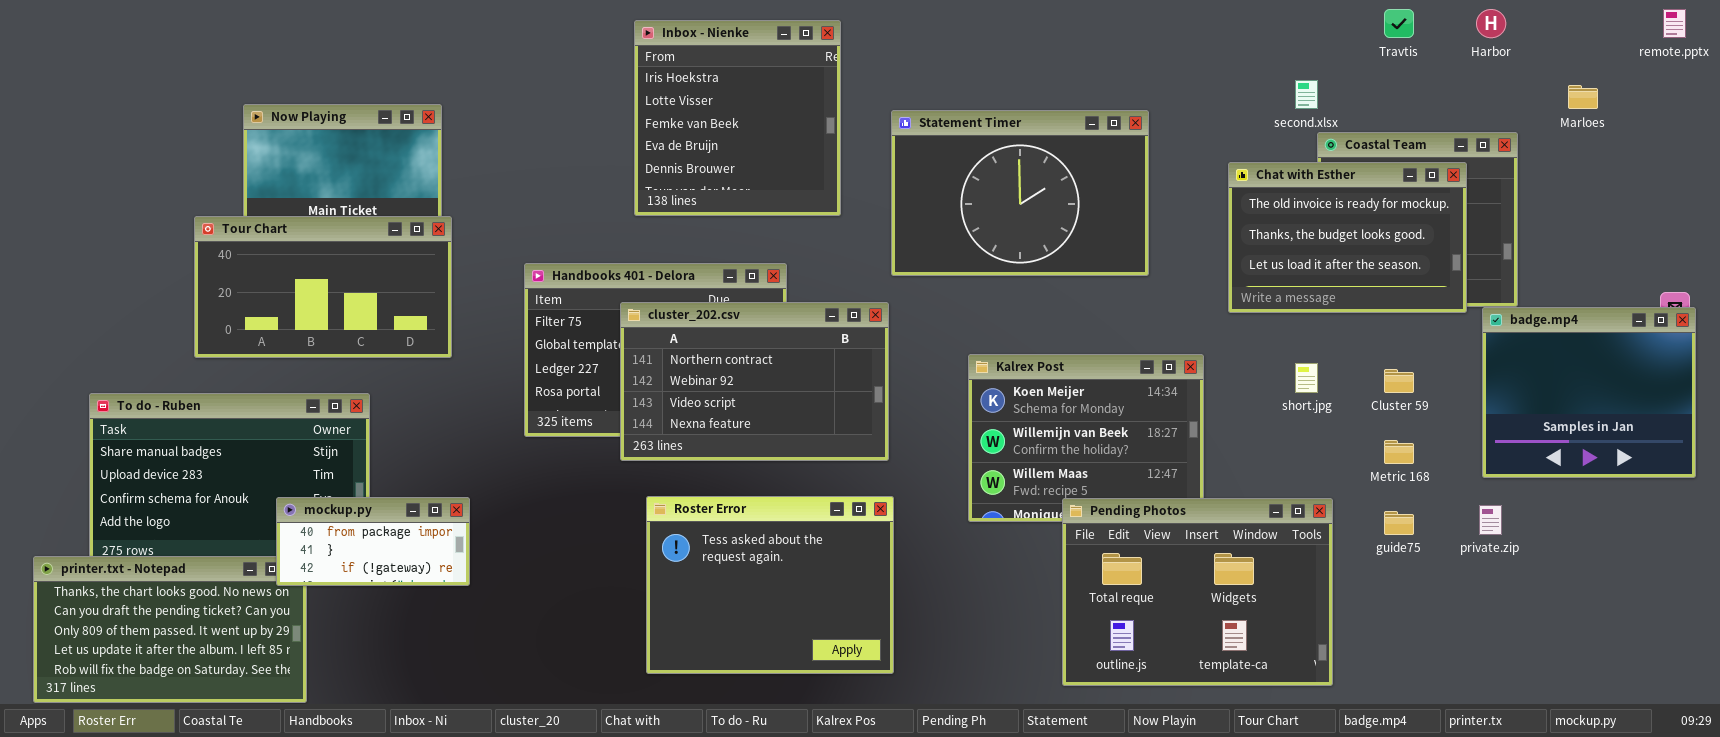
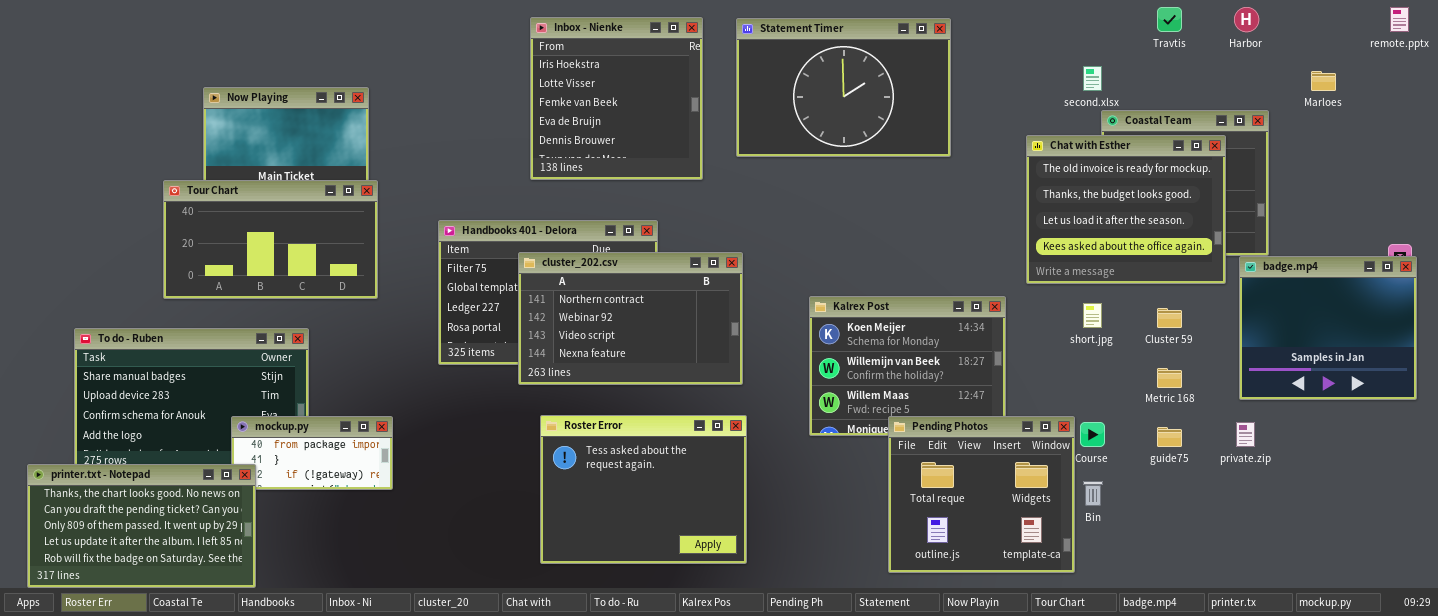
Statement Timer: [891,110,1149,276] -> [736,18,951,157], moved
Chat with Esther: [1228,162,1467,313] -> [1026,135,1226,284], resized
Pending Photos: [1062,498,1333,686] -> [888,416,1075,573], resized
printer.txt - Notepad: [33,556,307,703] -> [27,464,256,588], raised

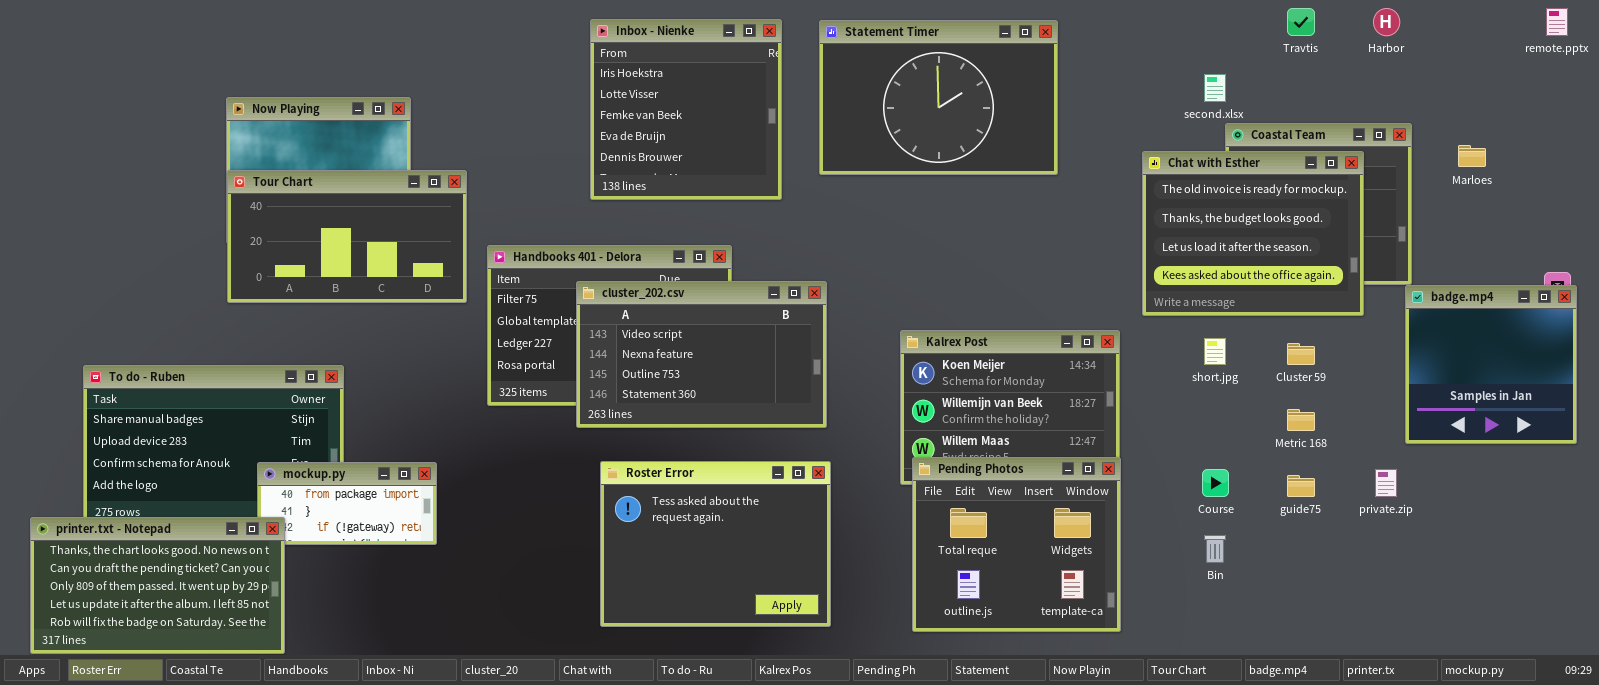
Marloes: [1311,71,1336,91] -> [1458,145,1486,167], moved
Tour Chart: [163,180,378,299] -> [227,170,467,303], moved
cluster_202.csv: [518,252,743,385] -> [576,281,827,428], scrolled down 2 rows
badge.mp4: [1239,256,1417,400] -> [1405,285,1577,444], resized
Pending Photos: [888,416,1075,573] -> [912,457,1121,632], moved

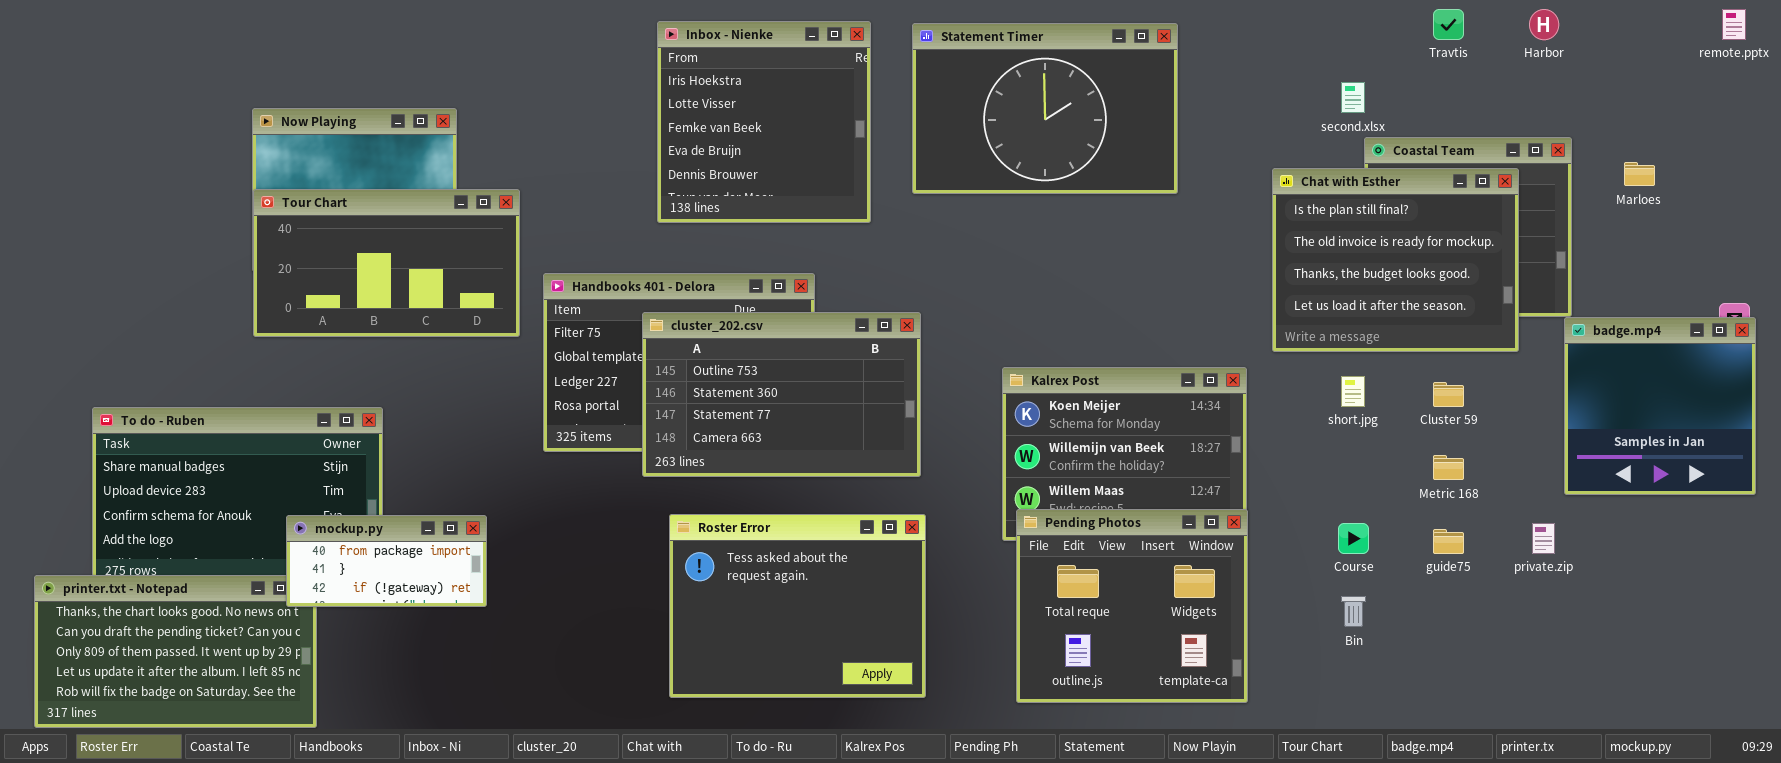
Chat with Esther: [1142,151,1364,316] -> [1272,168,1519,352], scrolled up 1 row
cluster_202.csv: [576,281,827,428] -> [642,312,921,477], scrolled down 2 rows
mockup.py: [257,462,437,545] -> [286,515,487,607], raised

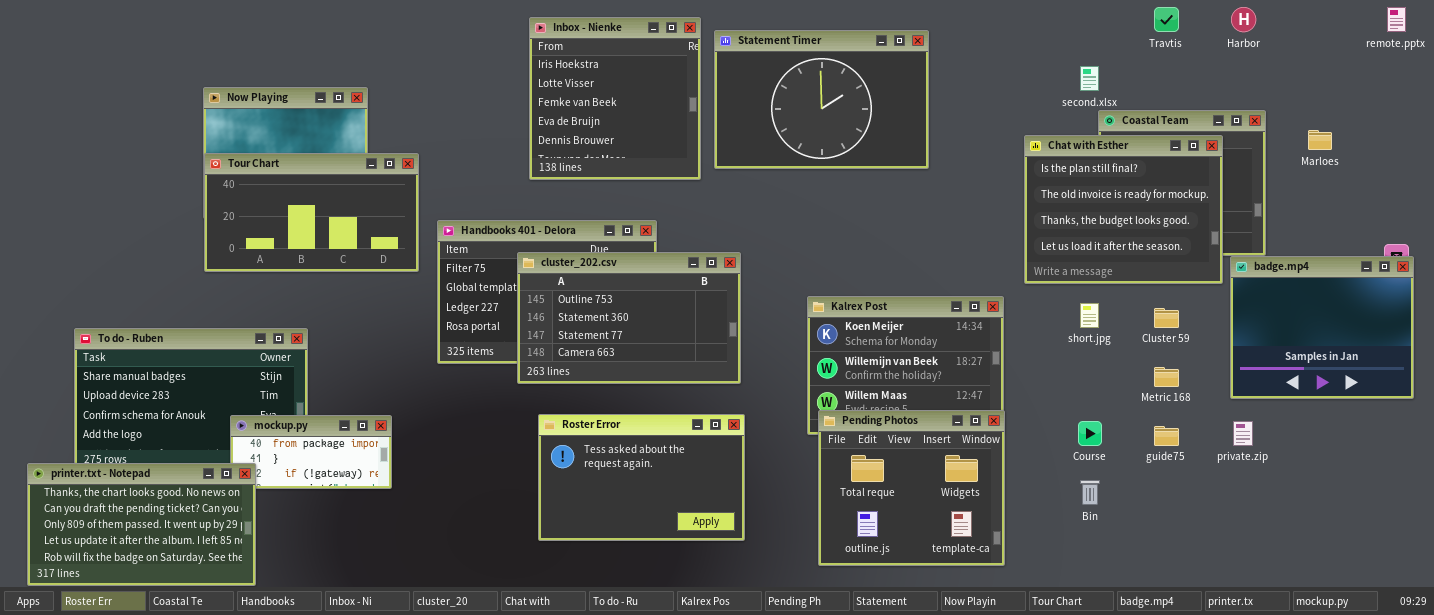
Statement Timer: [912,23,1178,194] -> [714,30,929,169], moved
badge.mp4: [1564,317,1756,495] -> [1230,256,1414,399], resized
Roster Error: [669,514,926,698] -> [538,414,745,541], resized
printer.txt - Notepad: [34,575,317,728] -> [27,463,256,586], raised

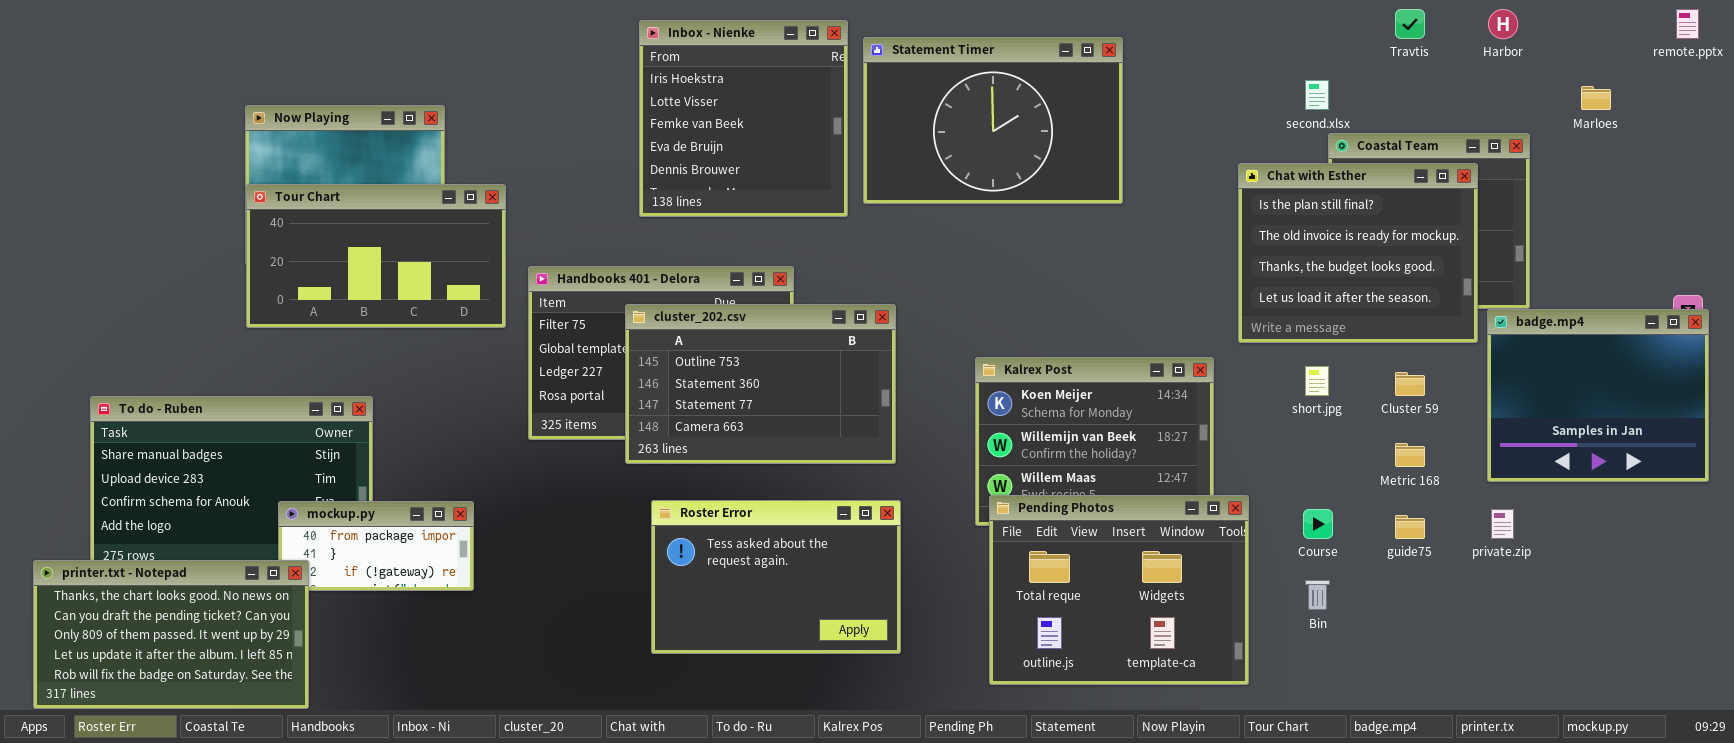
Marloes: [1308,130,1332,150] -> [1581,86,1611,110], moved
Pending Photos: [818,410,1005,566] -> [989,495,1249,685], resized

